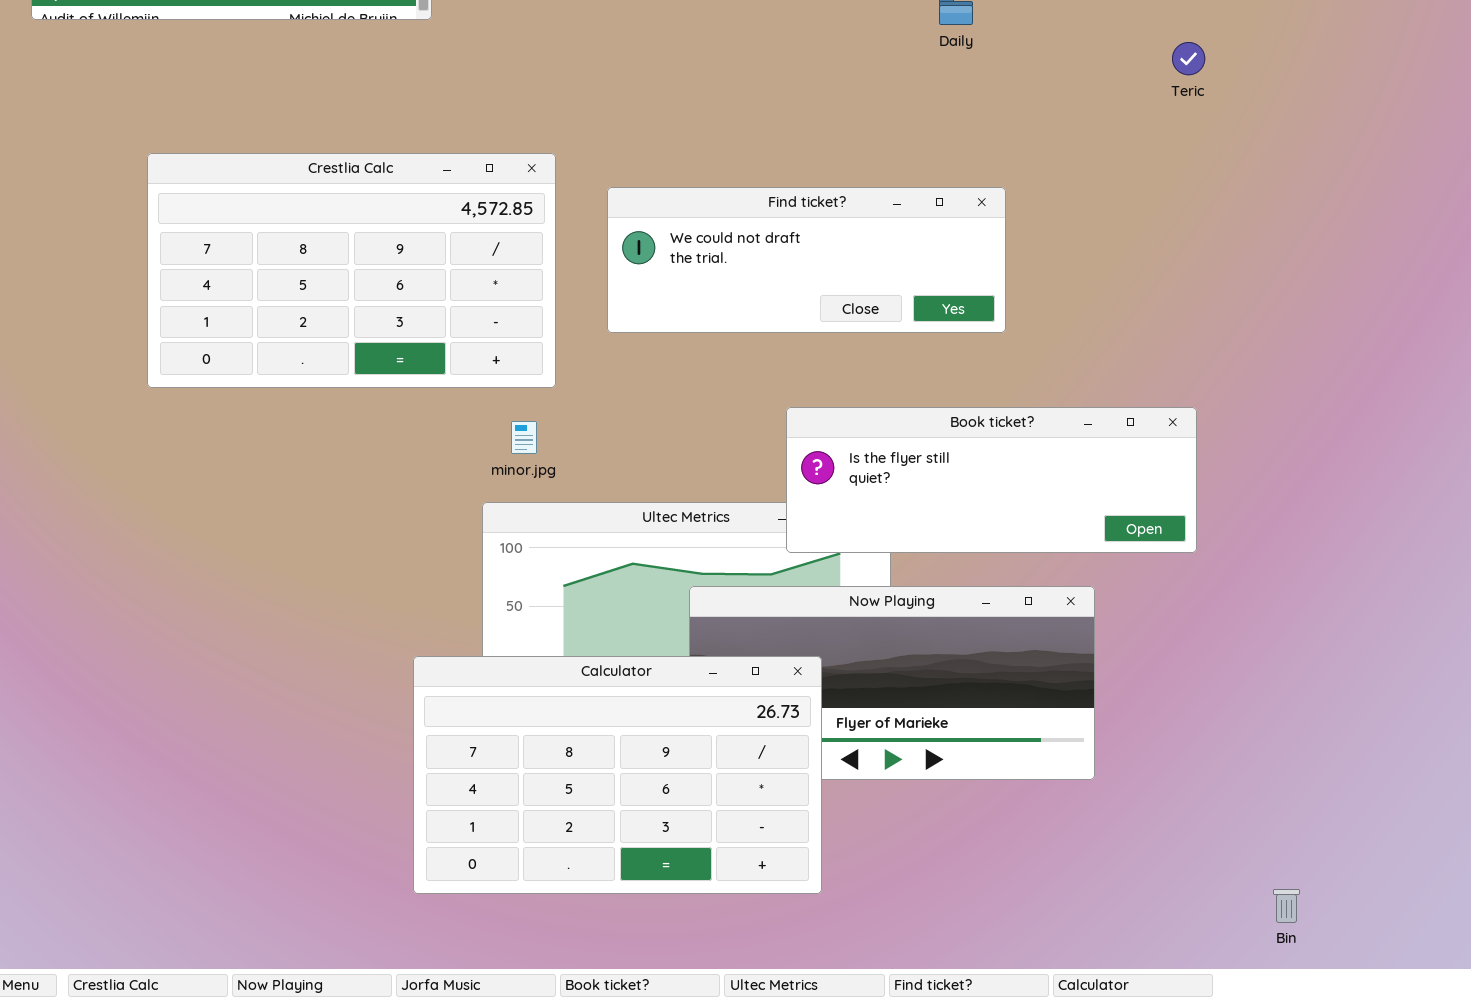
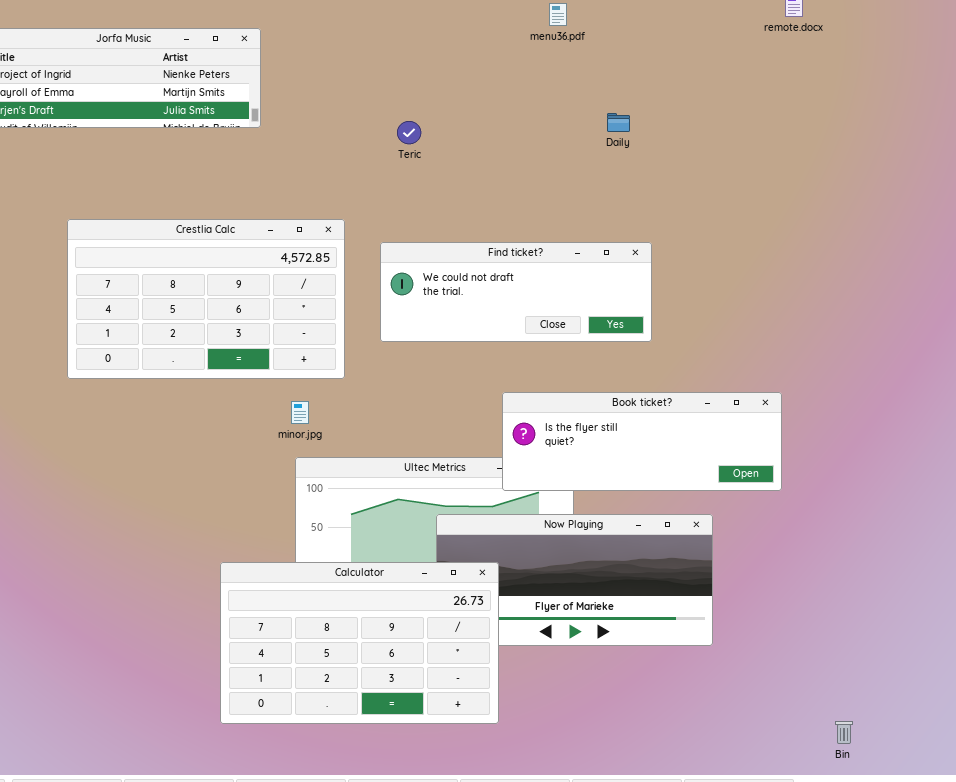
Teric: [1172,42,1205,75] -> [397,121,421,144], moved
minor.jpg: [511,421,537,454] -> [291,401,309,424], moved
Calculator: [413,656,822,894] -> [220,562,499,724], moved

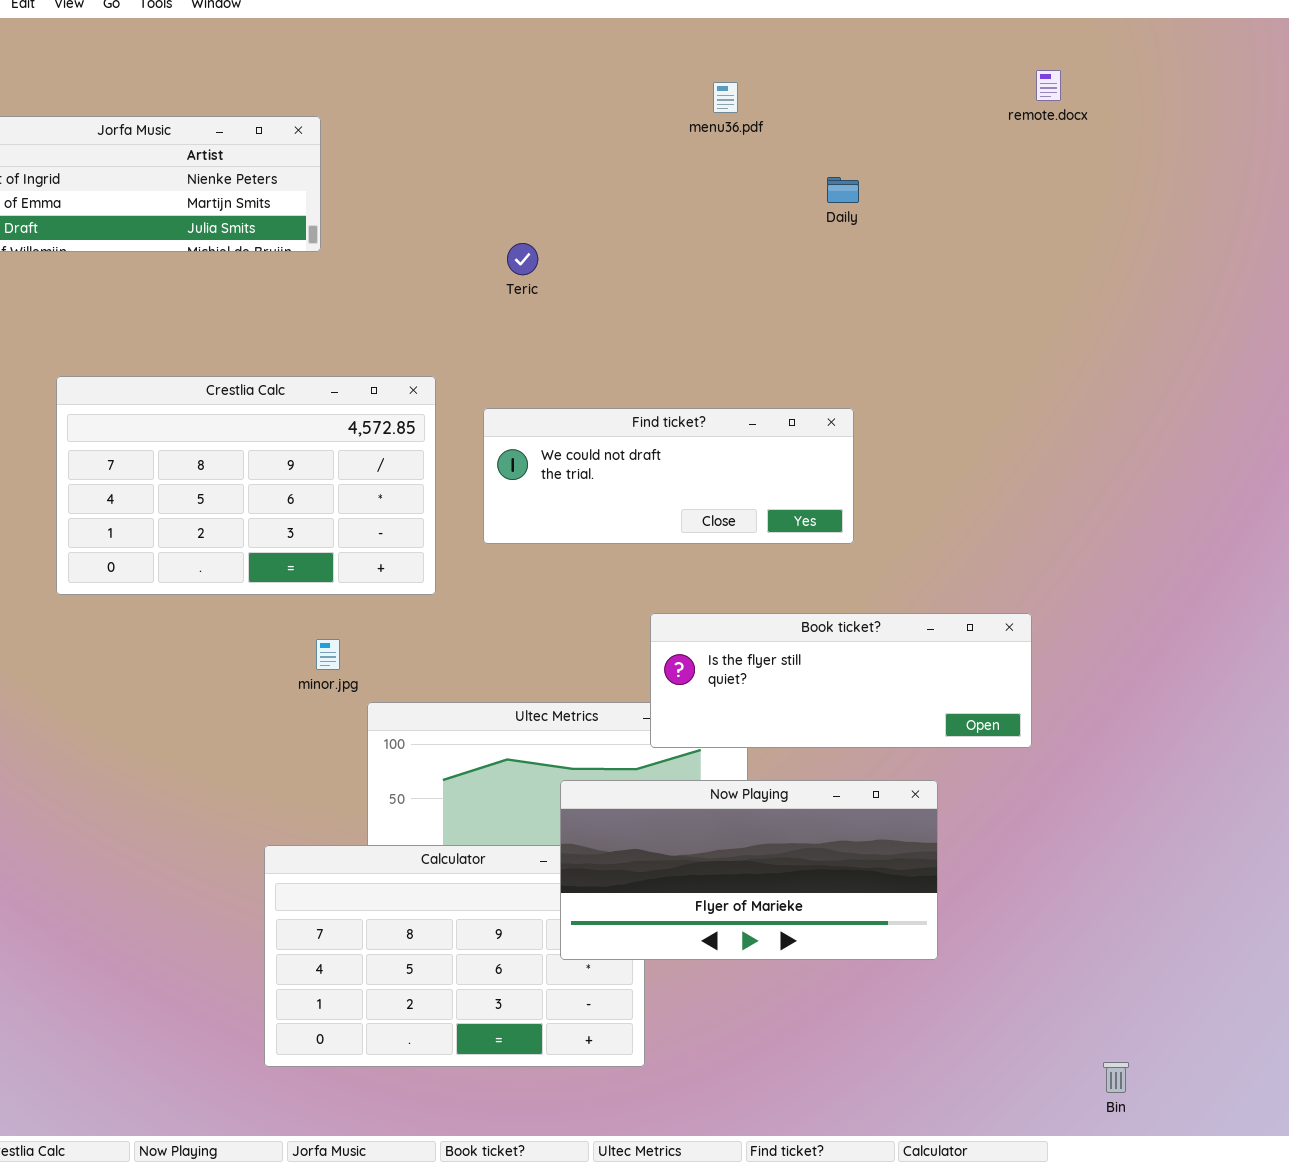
Daily: [607,113,630,132] -> [827,177,859,203], moved
minor.jpg: [291,401,309,424] -> [316,639,340,670], moved
Now Playing: [436,514,713,646] -> [560,780,938,960], raised

